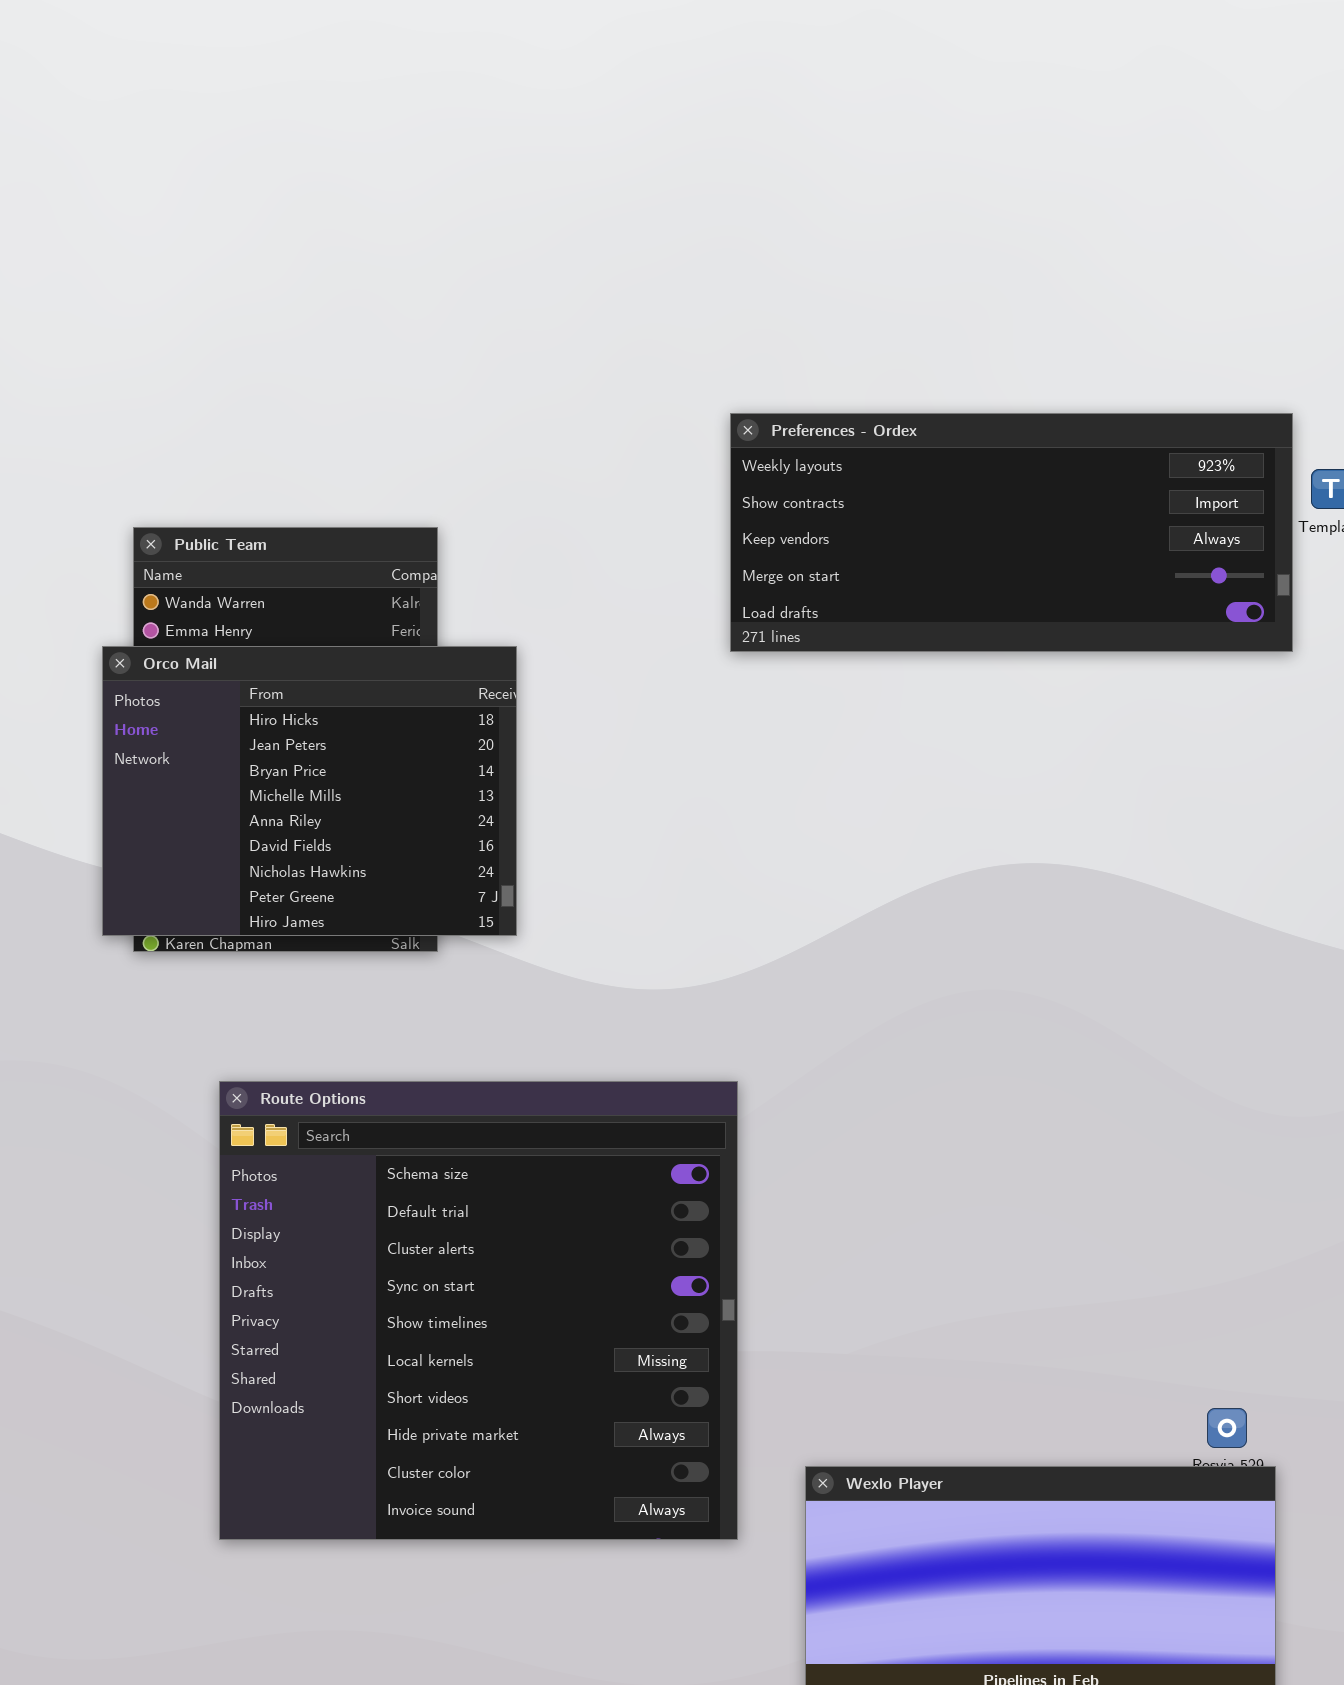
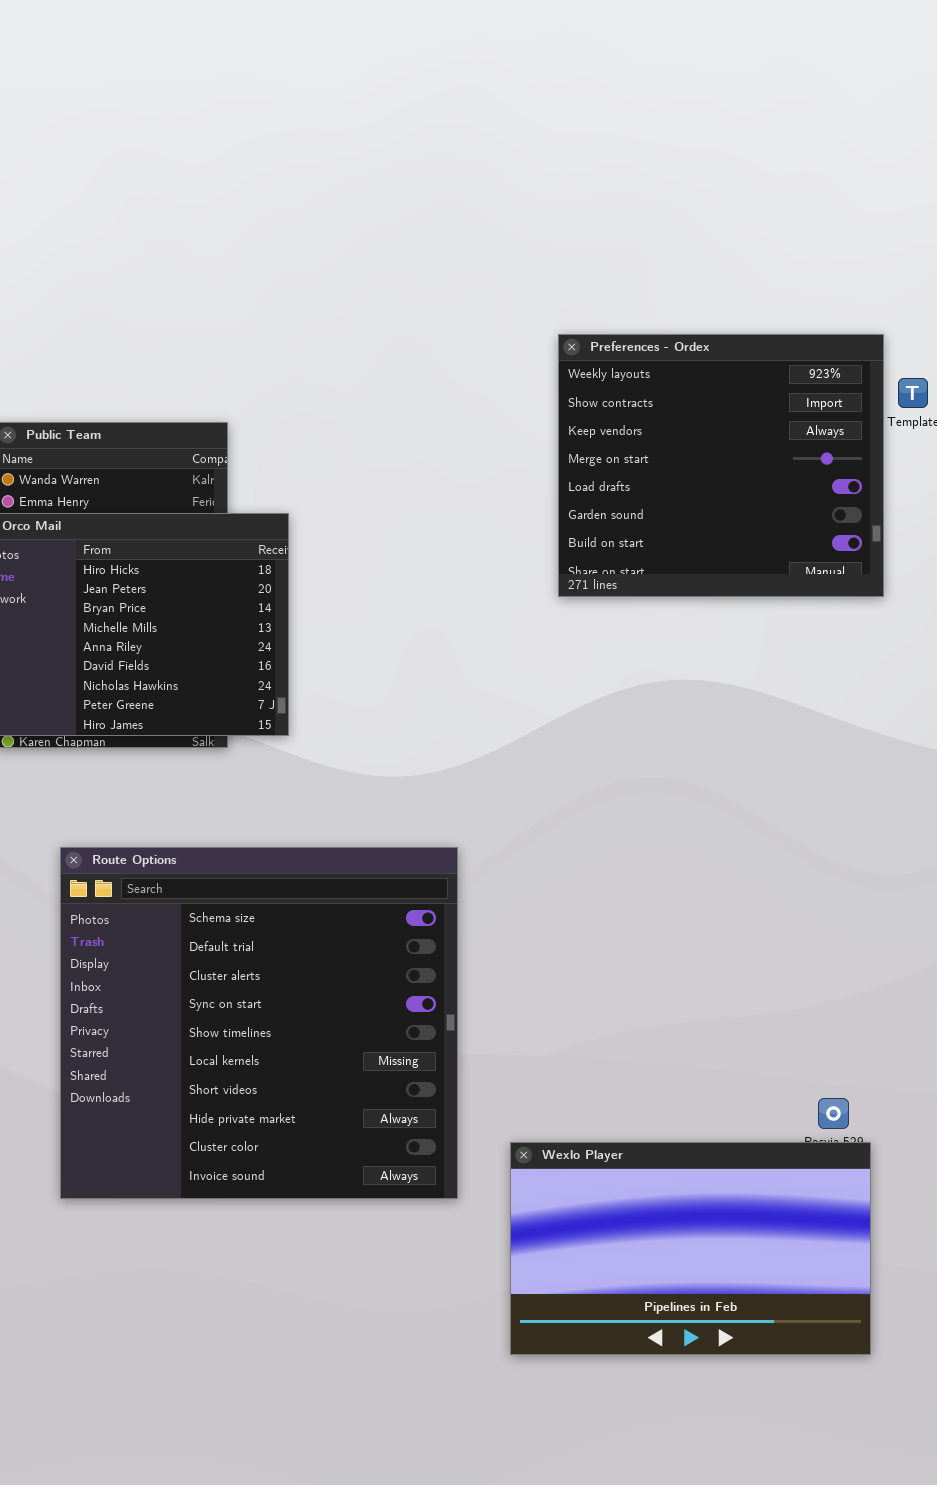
Preferences - Ordex: [730,413,1293,652] -> [558,334,884,597], resized

